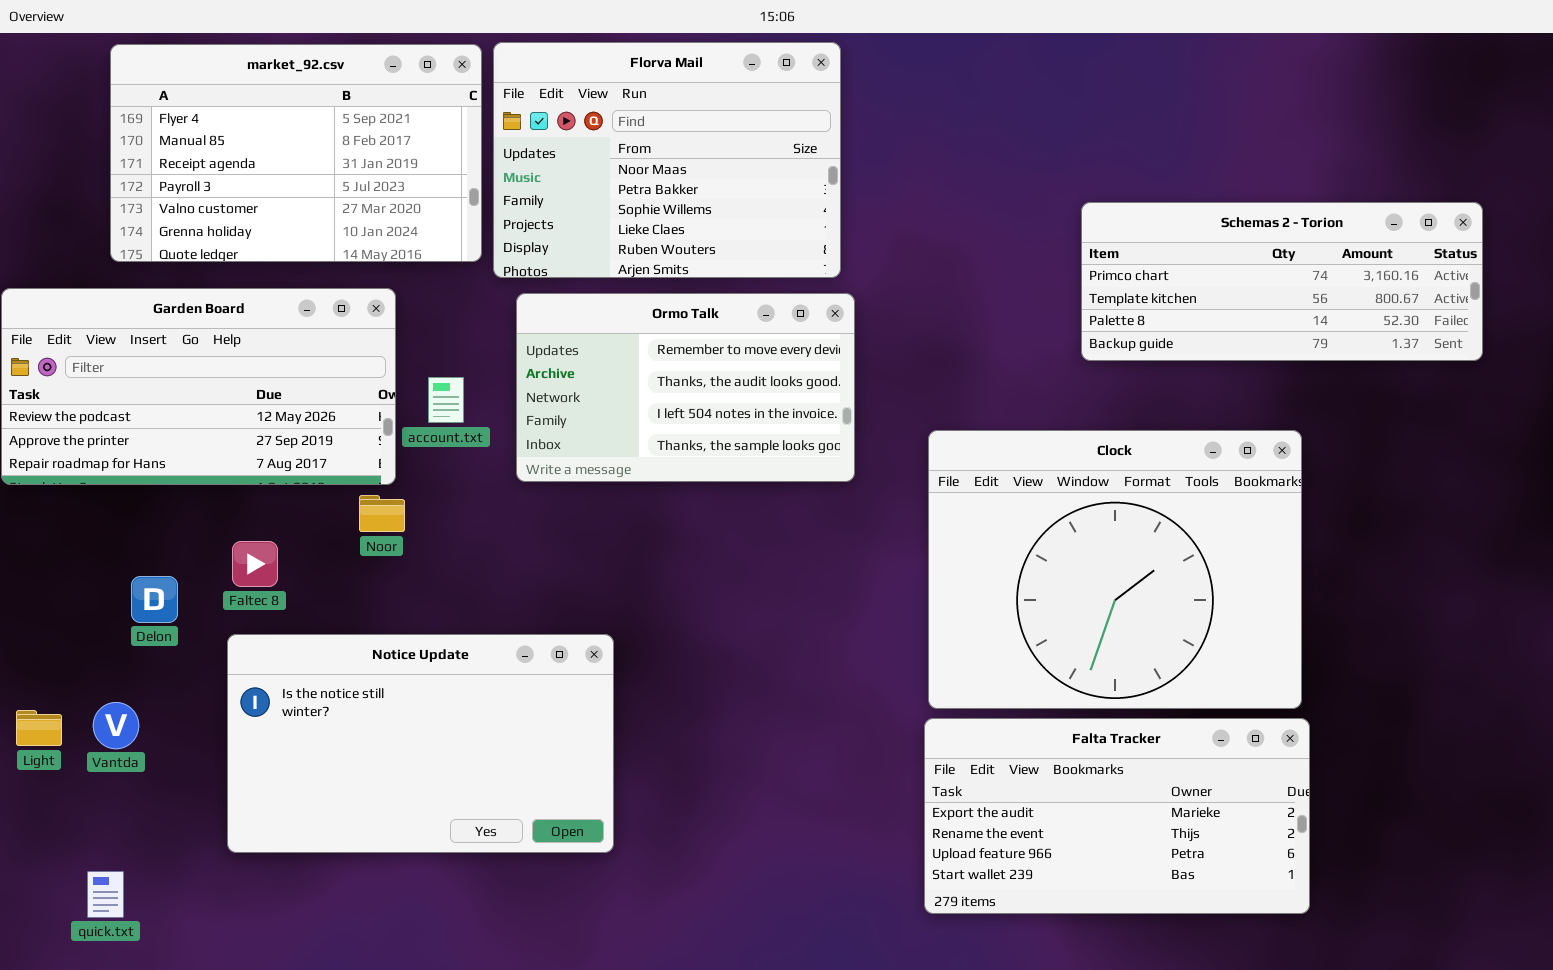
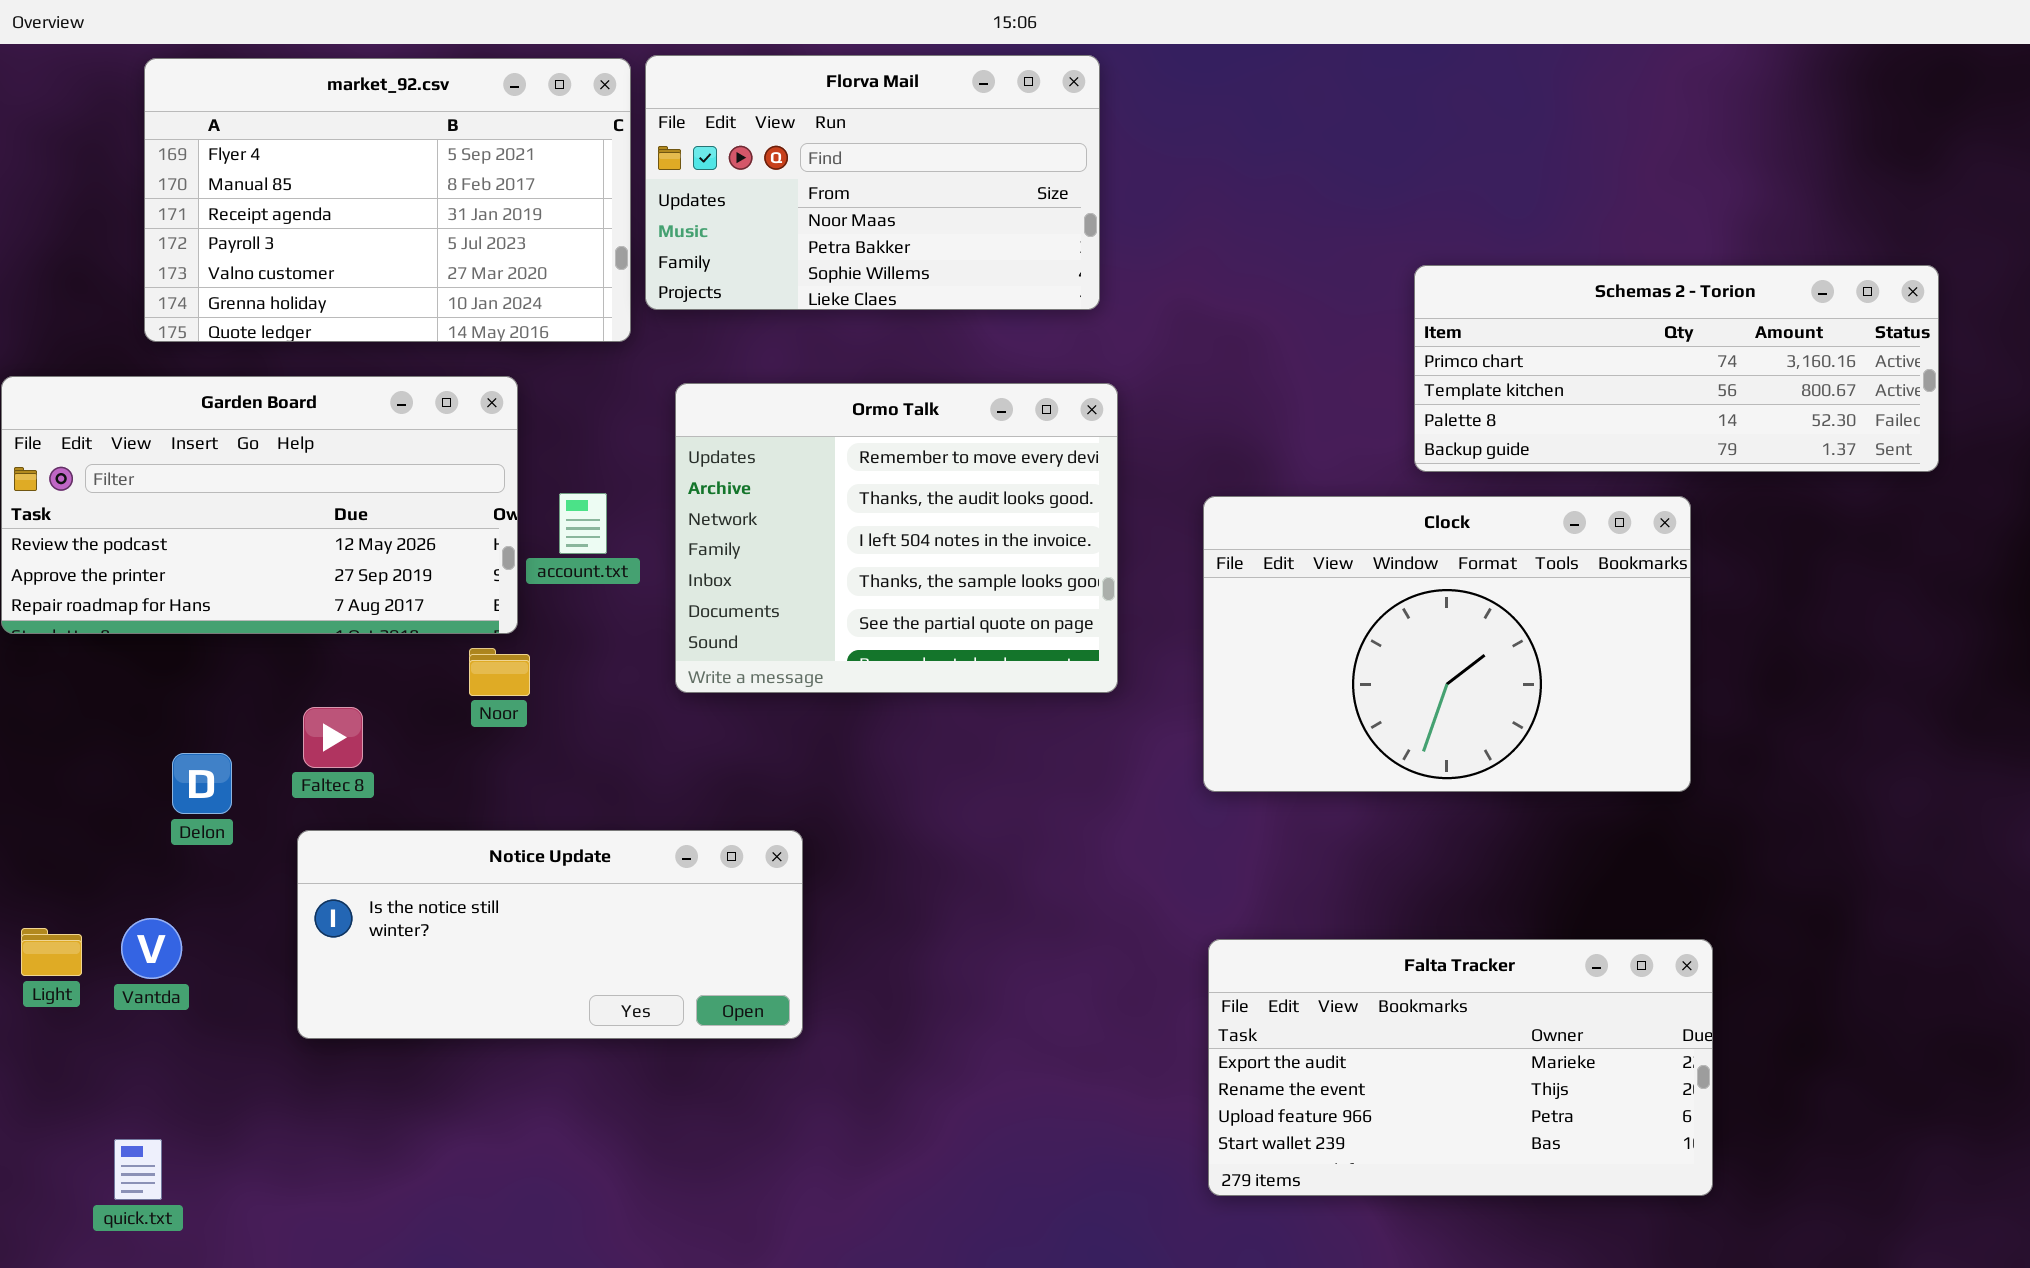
Florva Mail: [493,42,841,278] -> [645,55,1100,310], resized
Ormo Talk: [516,293,855,482] -> [675,383,1118,693], resized
Clock: [928,430,1302,709] -> [1203,496,1691,792], moved, resized
Notice Update: [227,634,614,853] -> [297,830,803,1039], resized

